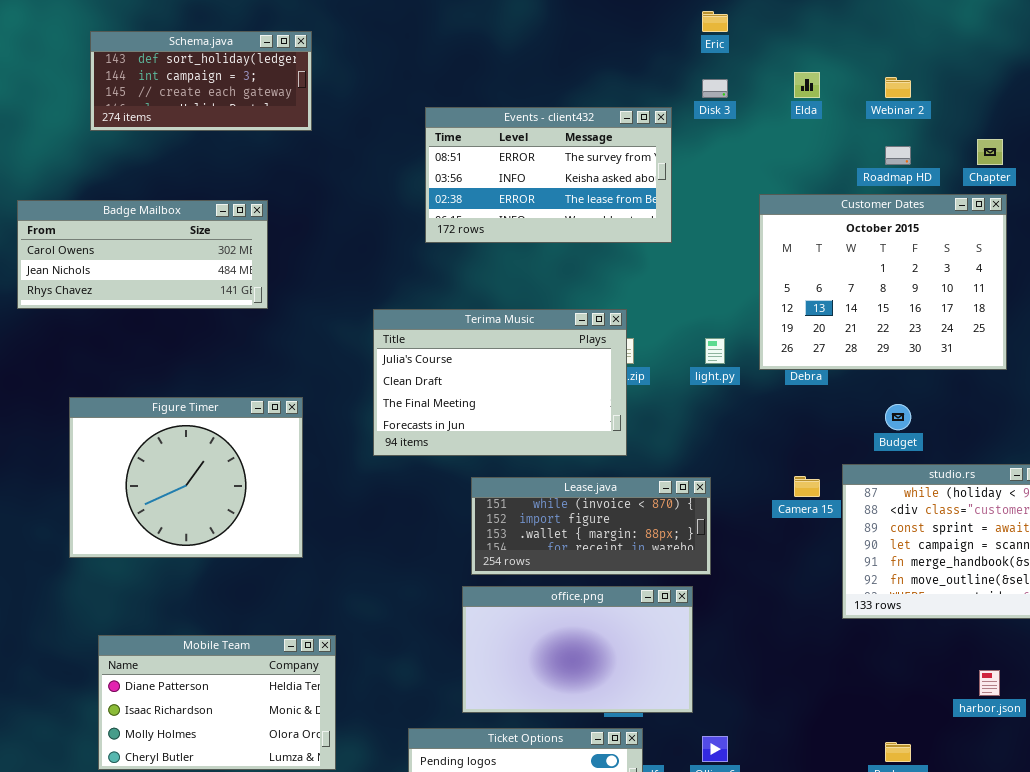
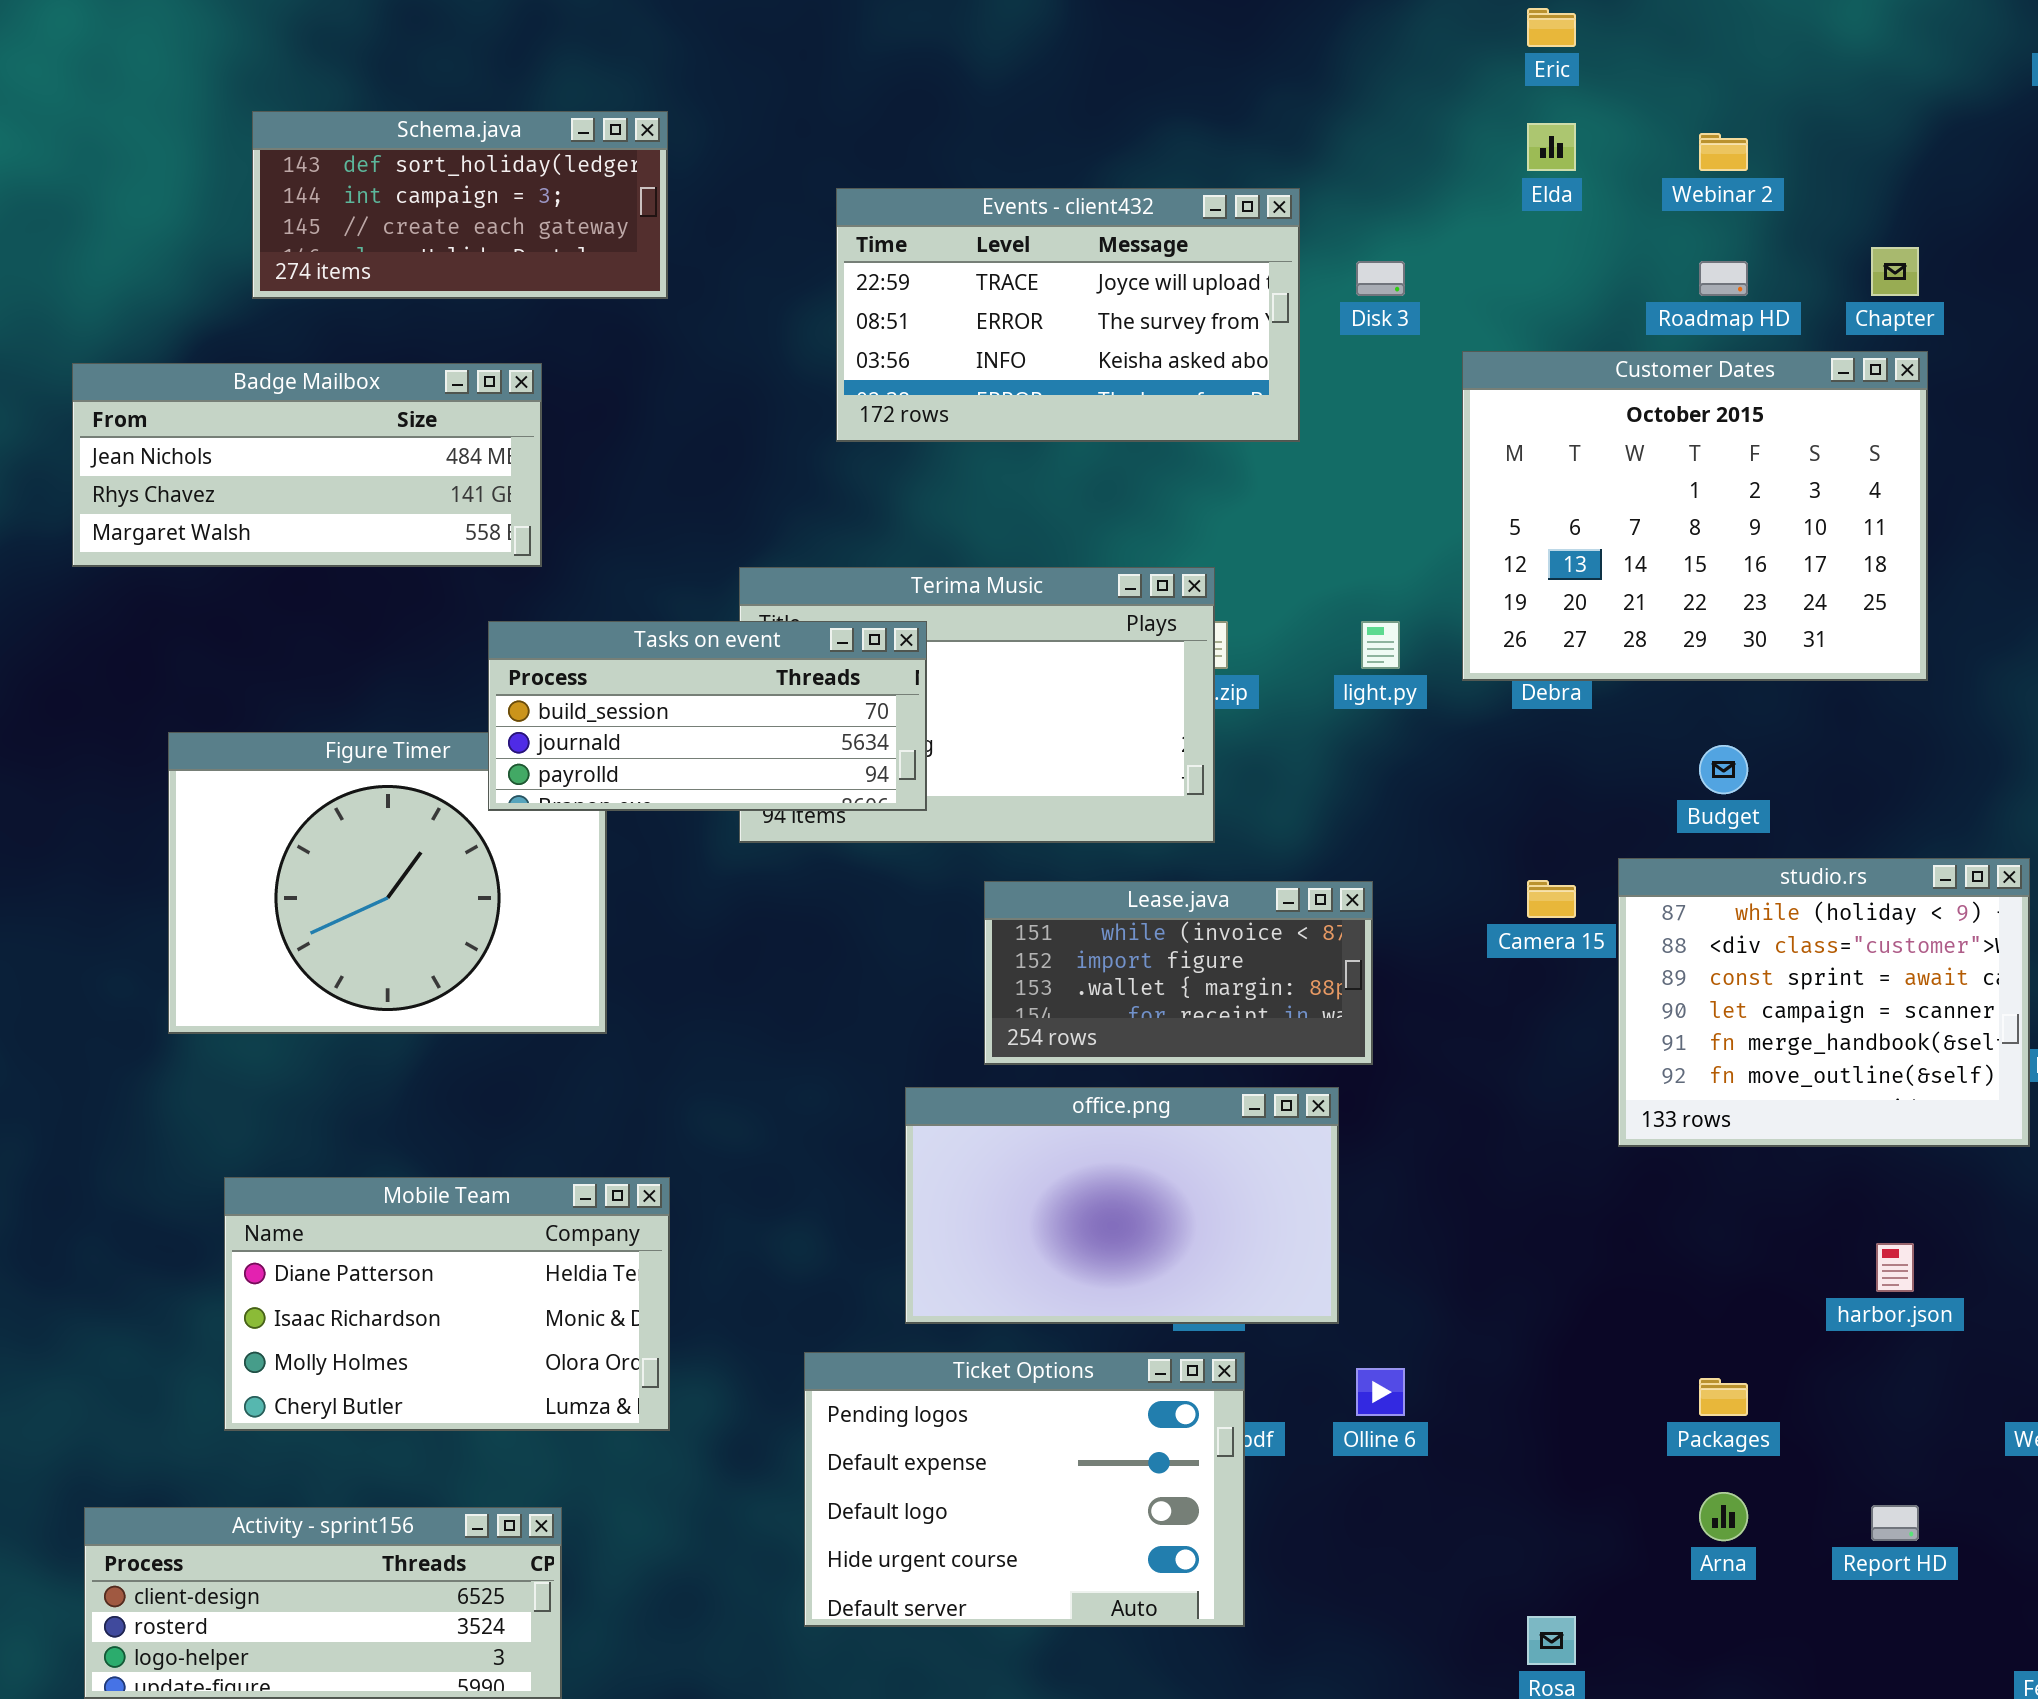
Eric: [702,11,728,32] -> [1527,8,1576,47], moved
Schema.java: [90,31,312,131] -> [252,111,668,299], moved
Disk 3: [702,79,728,98] -> [1356,261,1405,296], moved
Events - client432: [425,107,672,243] -> [836,188,1300,442], scrolled up 1 row
Badge Mailbox: [17,200,268,309] -> [72,363,542,567], scrolled down 1 row
Tasks on event: none -> [488,621,927,811], opened
Lease.java: [471,477,711,575] -> [984,881,1373,1065], resized

